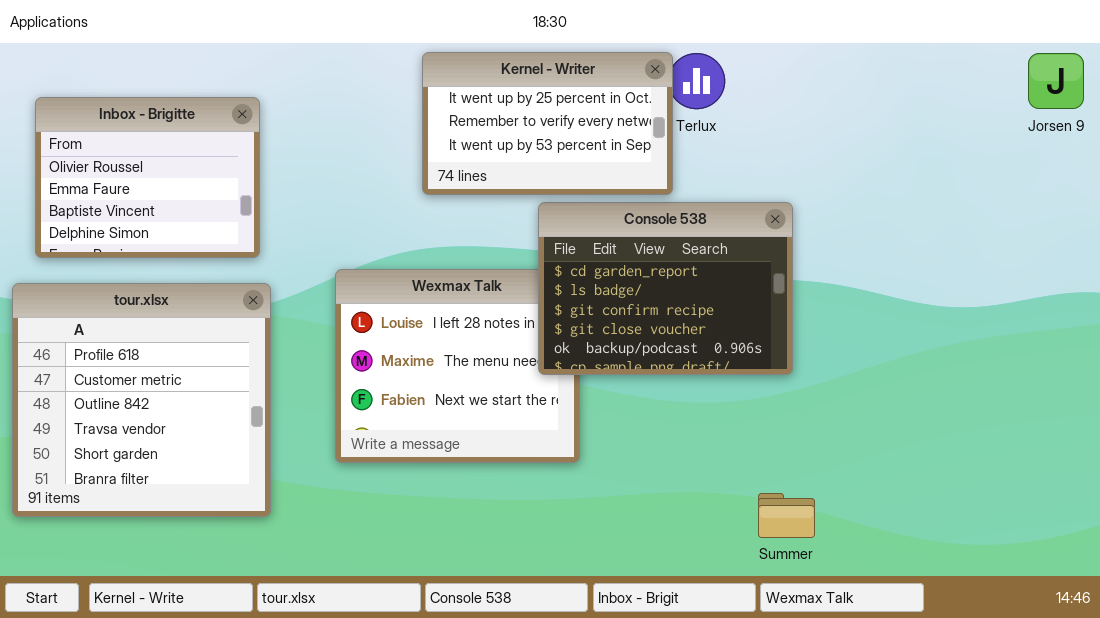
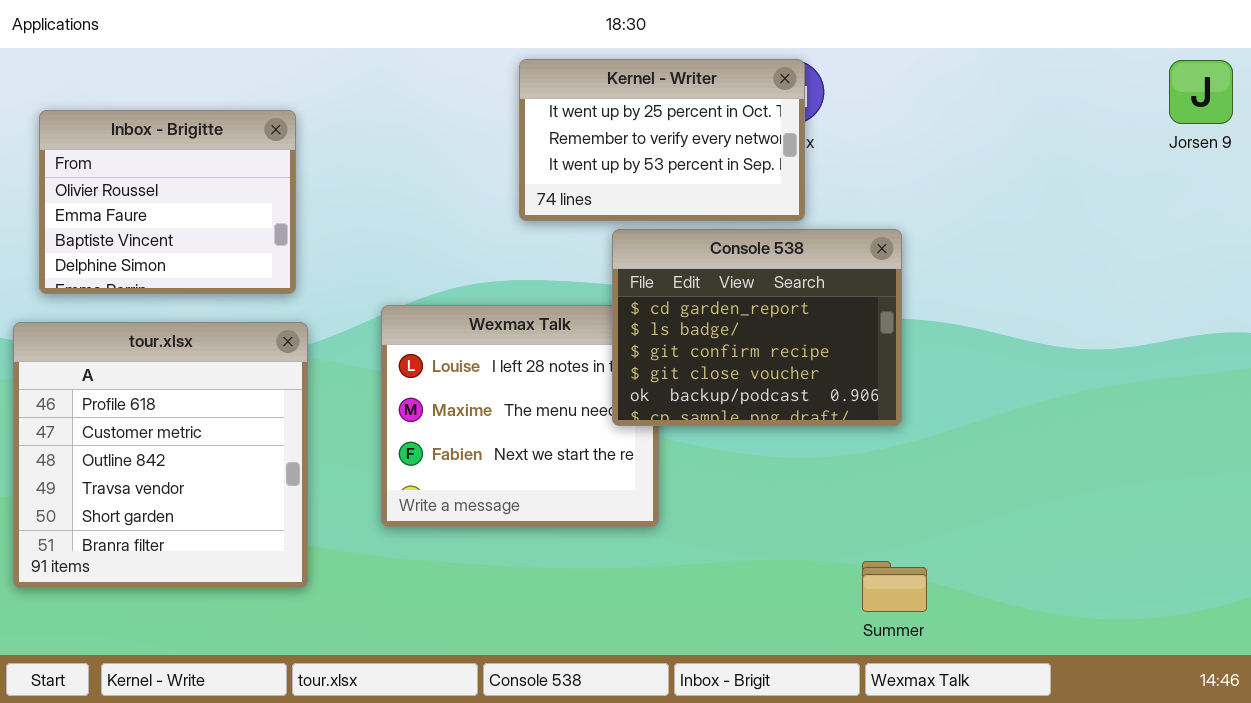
Kernel - Writer: [422,52,673,195] -> [519,59,805,221], moved

